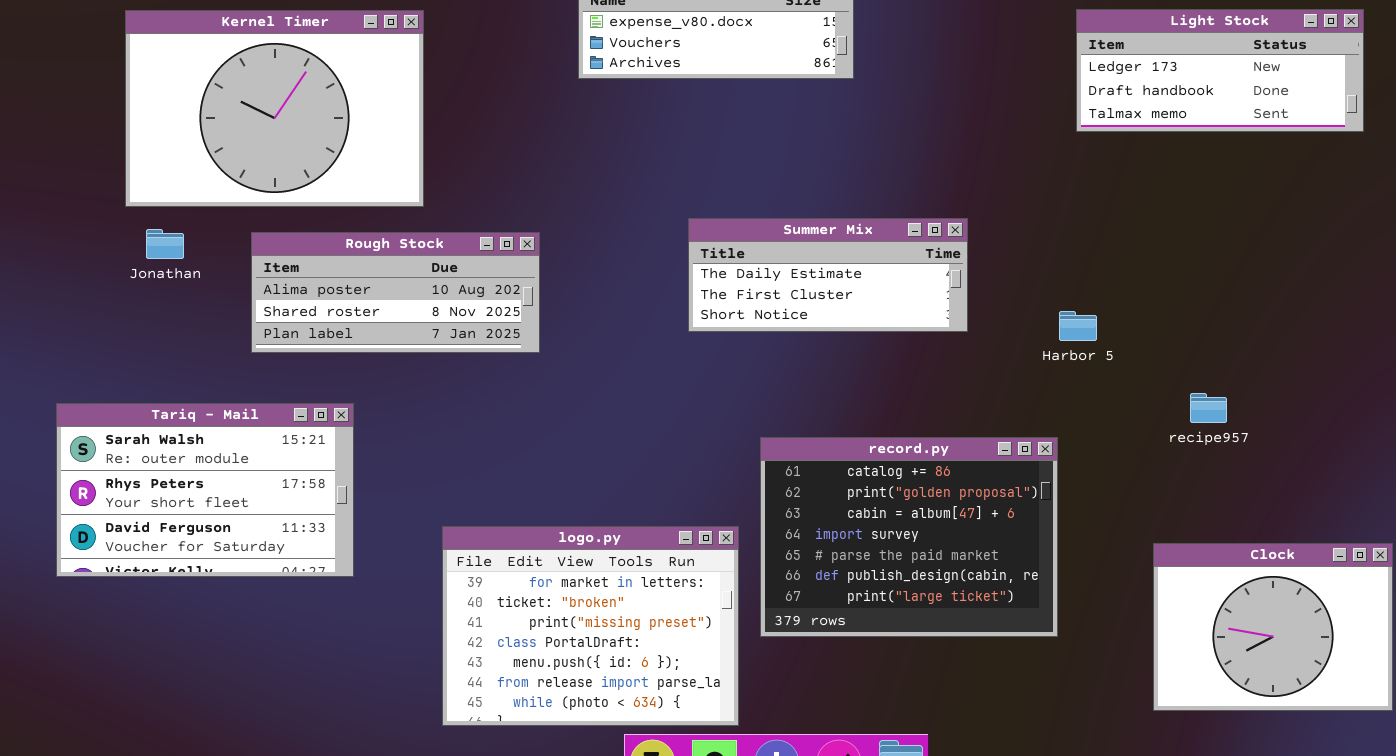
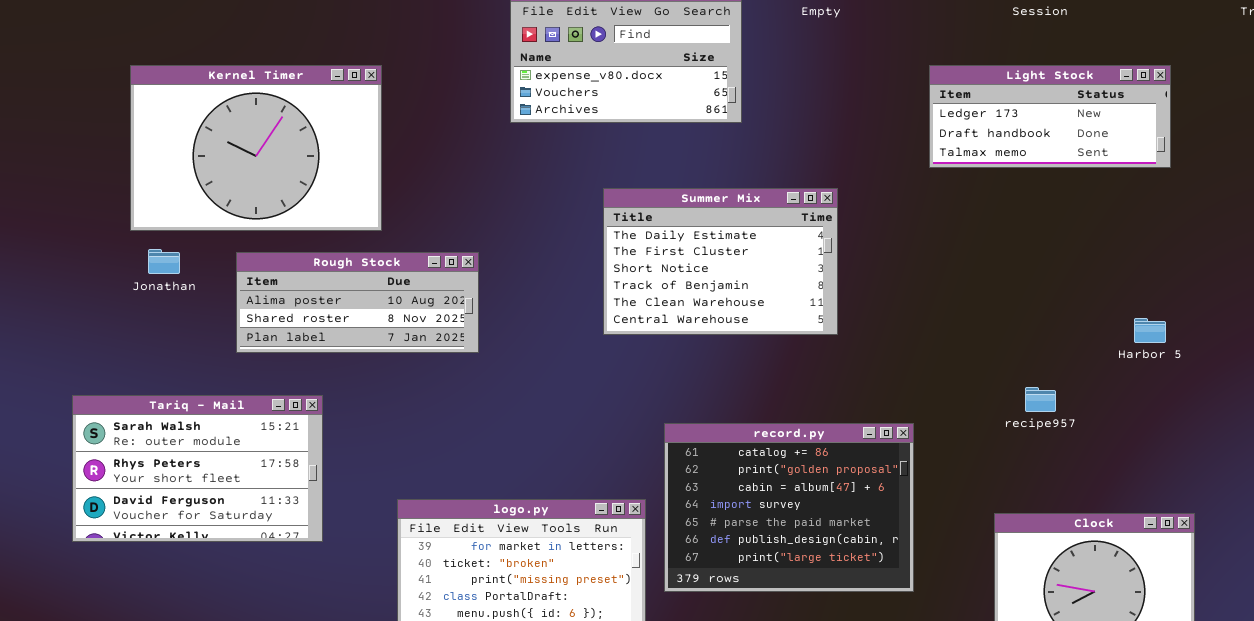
Summer Mix: [688,218,968,332] -> [603,188,838,335], resized
Harbor 5: [1059,311,1097,341] -> [1134,318,1166,343], moved

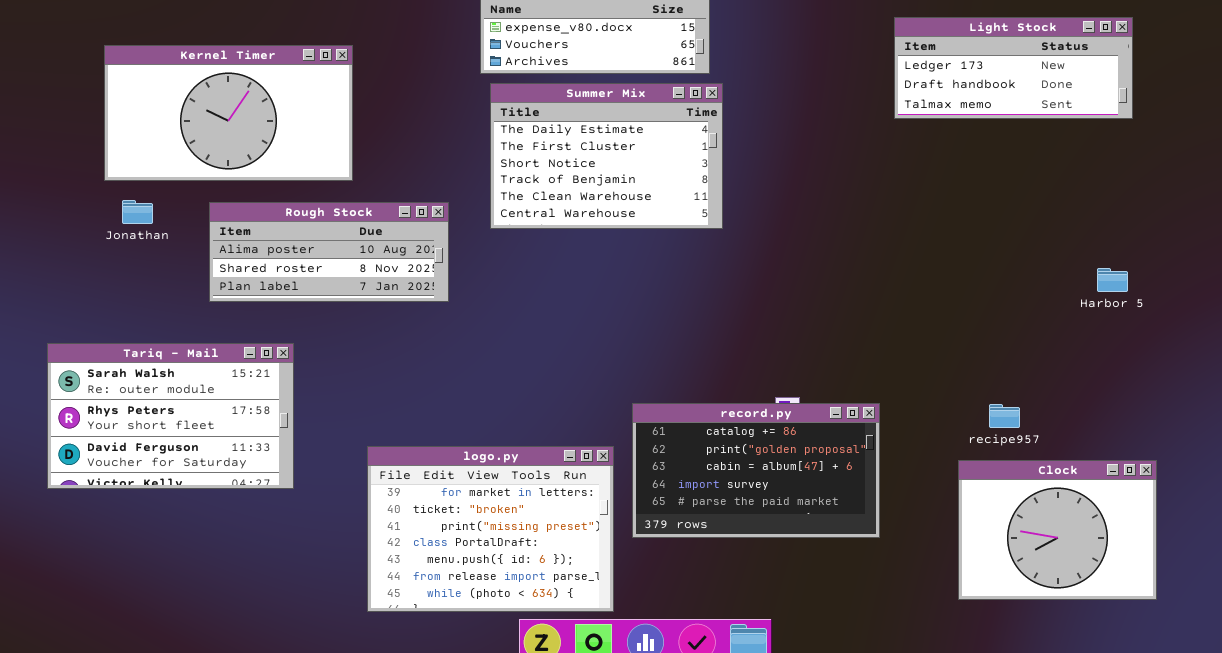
Kernel Timer: [130,65,382,231] -> [104,45,353,181], resized
Summer Mix: [603,188,838,335] -> [490,83,723,229], moved
recipe957: [1025,387,1056,412] -> [989,404,1020,428], moved
record.py: [664,423,914,592] -> [632,403,880,538], resized

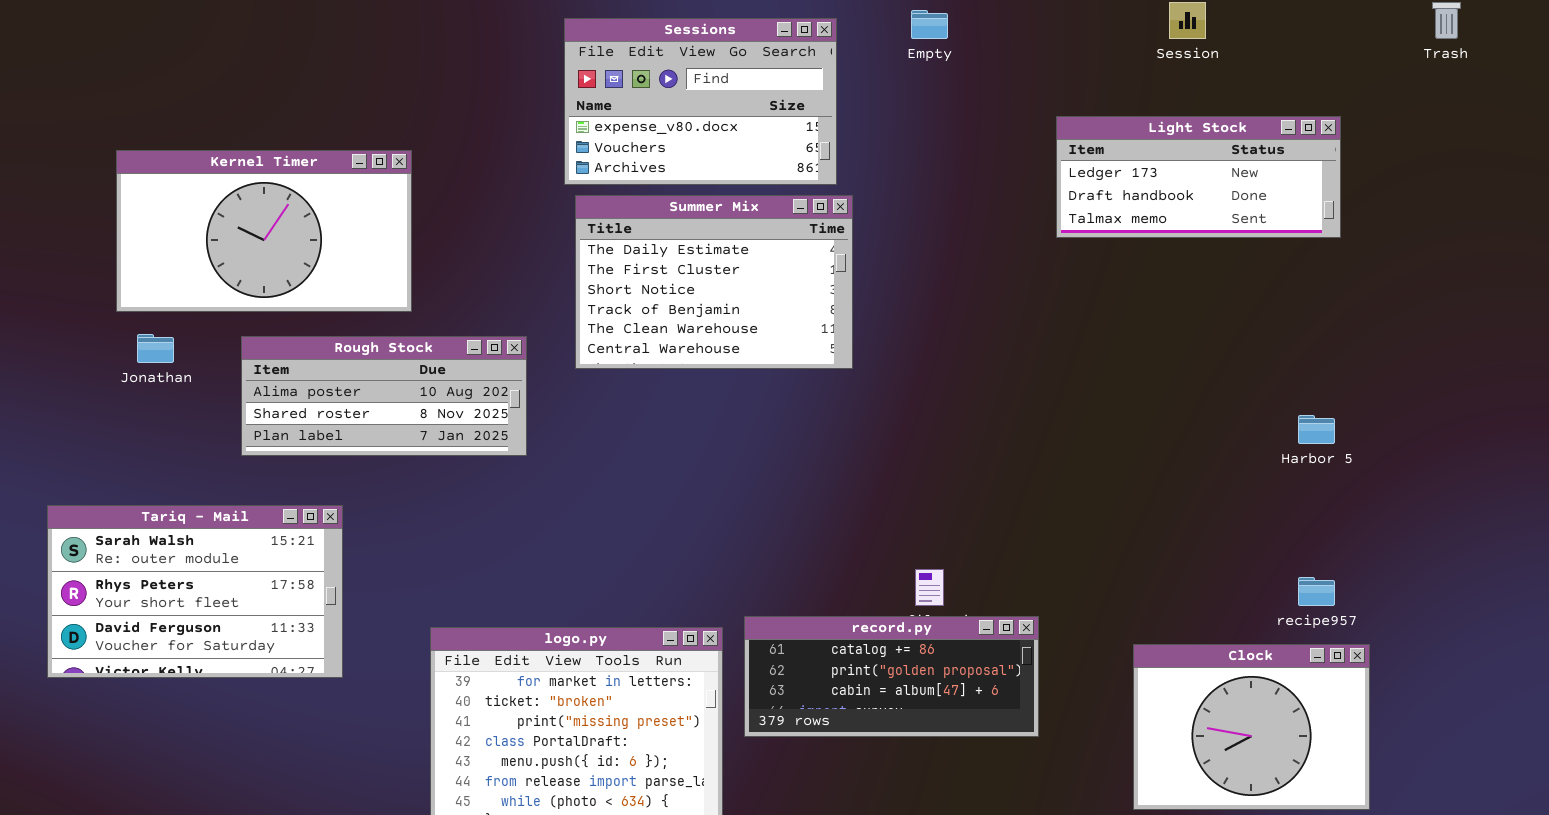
record.py: [632,403,880,538] -> [744,616,1039,737], resized
recipe957: [989,404,1020,428] -> [1298,577,1335,606], moved

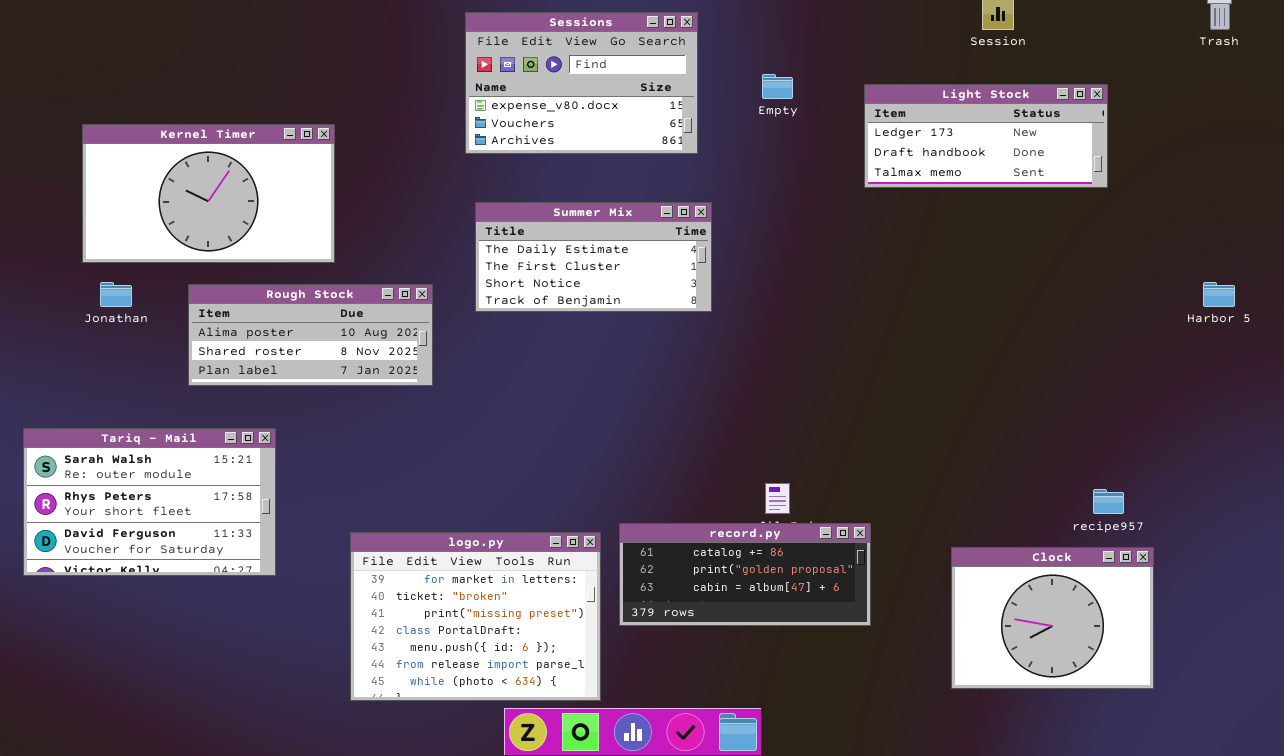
Empty: [911,10,948,39] -> [762,74,793,99], moved
Light Stock: [1056,116,1341,238] -> [864,84,1108,188], moved
Summer Mix: [575,195,853,369] -> [475,202,712,312], resized
Harbor 5: [1298,415,1335,444] -> [1203,282,1235,307], moved

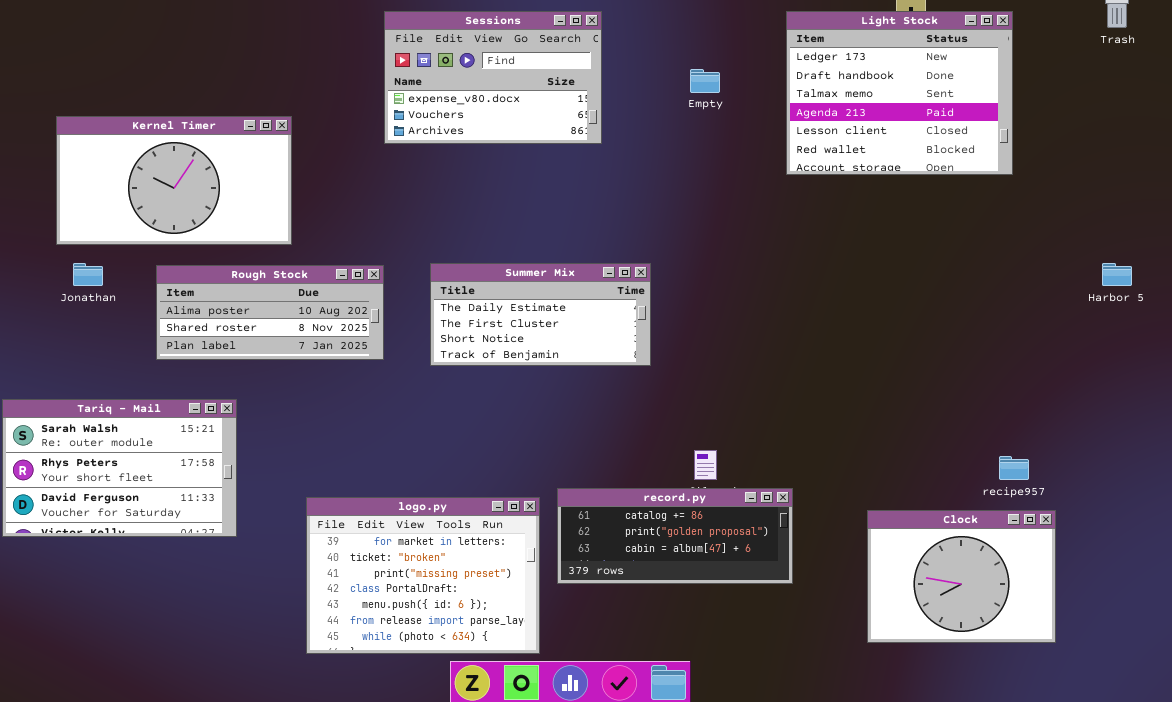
Sessions: [465,12,698,154] -> [384,11,602,144], moved
Light Stock: [864,84,1108,188] -> [786,11,1013,175], resized
Summer Mix: [475,202,712,312] -> [430,263,651,366], moved

